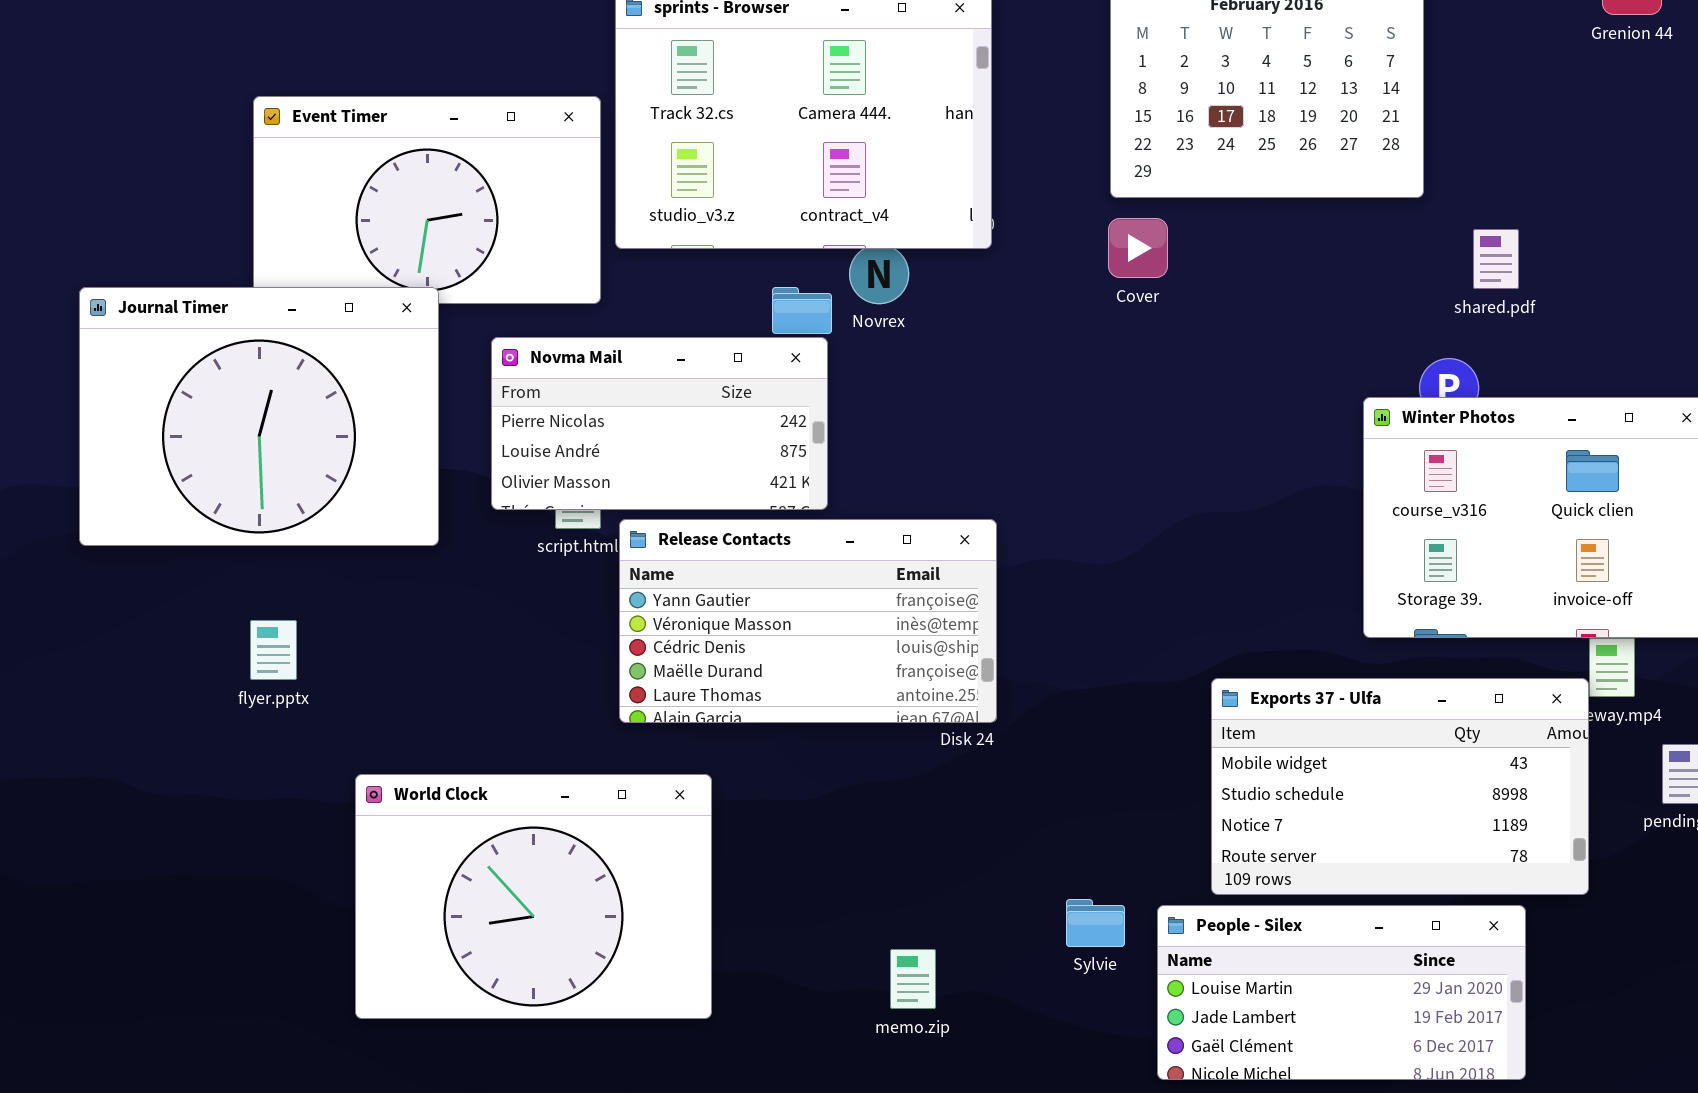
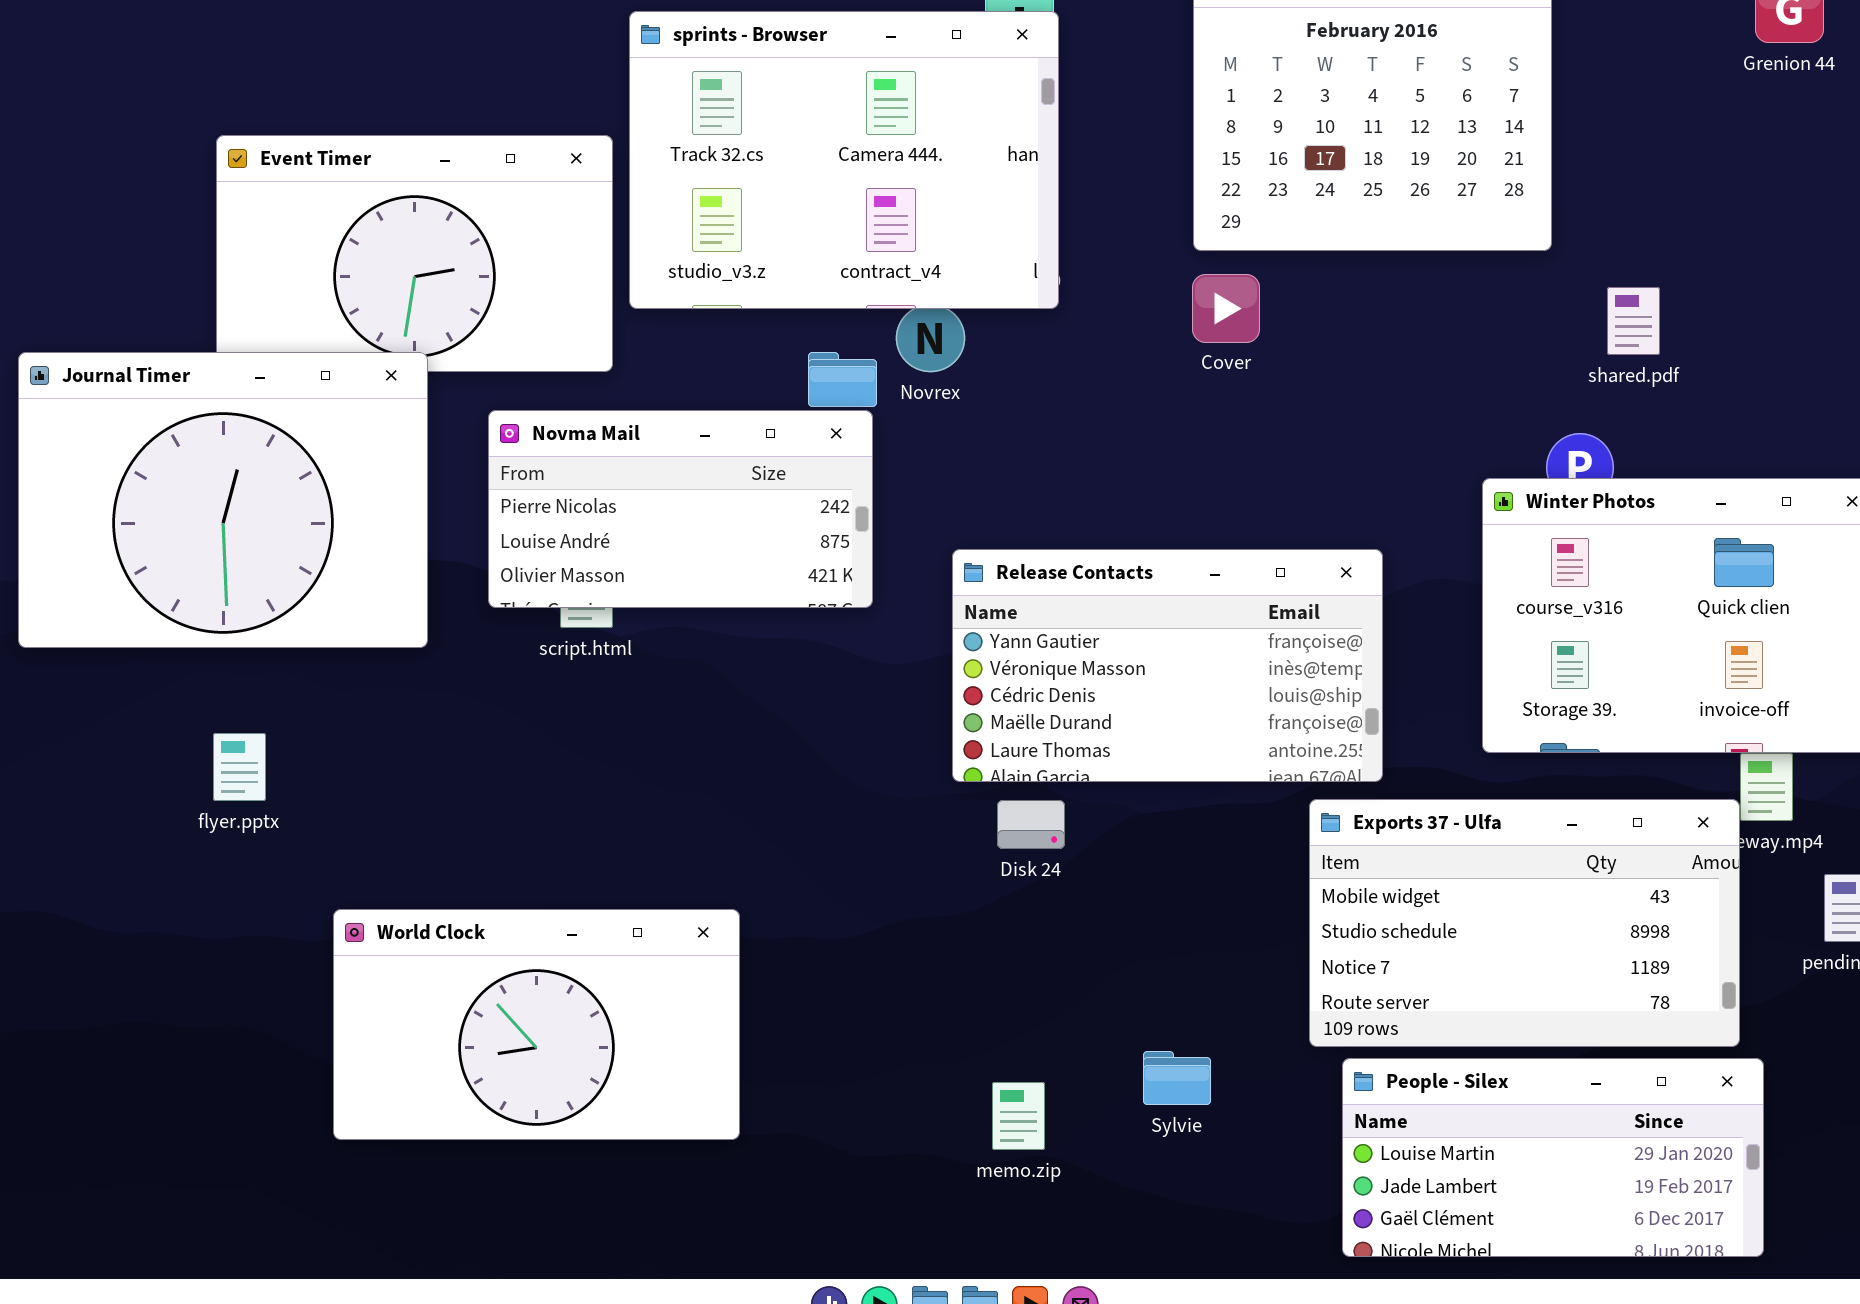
Release Contacts: [619,519,997,723] -> [952,549,1383,782], moved
World Clock: [355,774,712,1019] -> [333,909,740,1140], resized
People - Silex: [1157,905,1526,1080] -> [1342,1058,1764,1257], moved
memo.zip: [890,949,936,1009] -> [992,1082,1045,1150], moved

